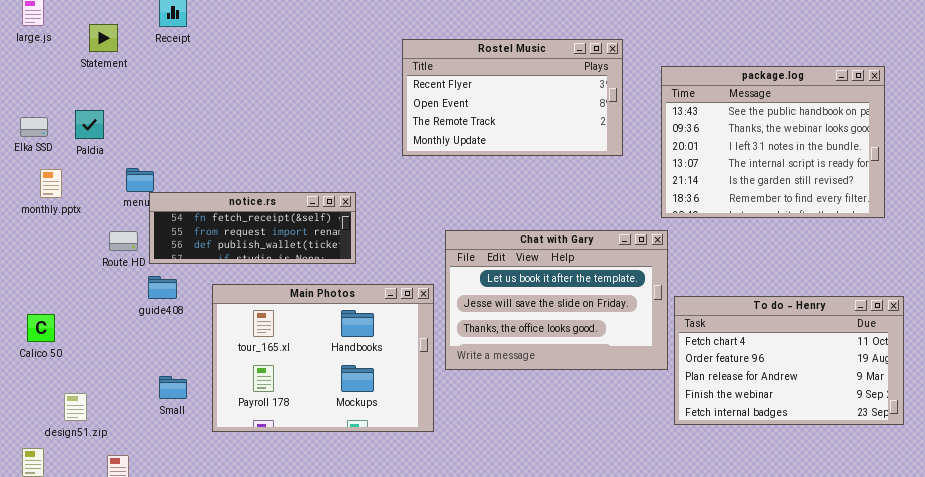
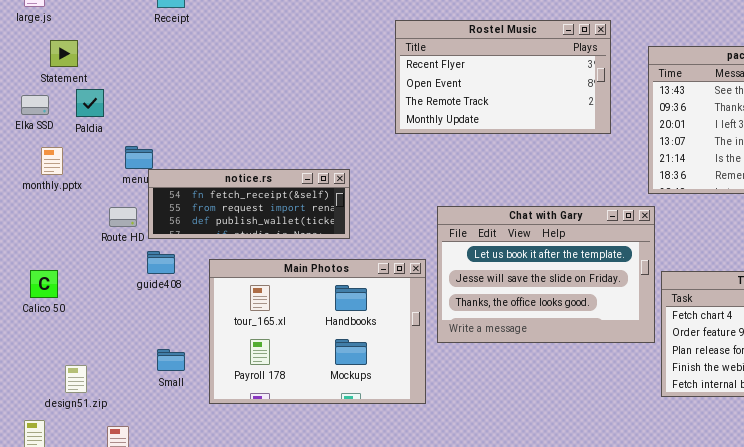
Statement: [89,24,118,52] -> [50,40,78,67], moved
Calico 50: [27,314,55,342] -> [30,270,58,298], moved

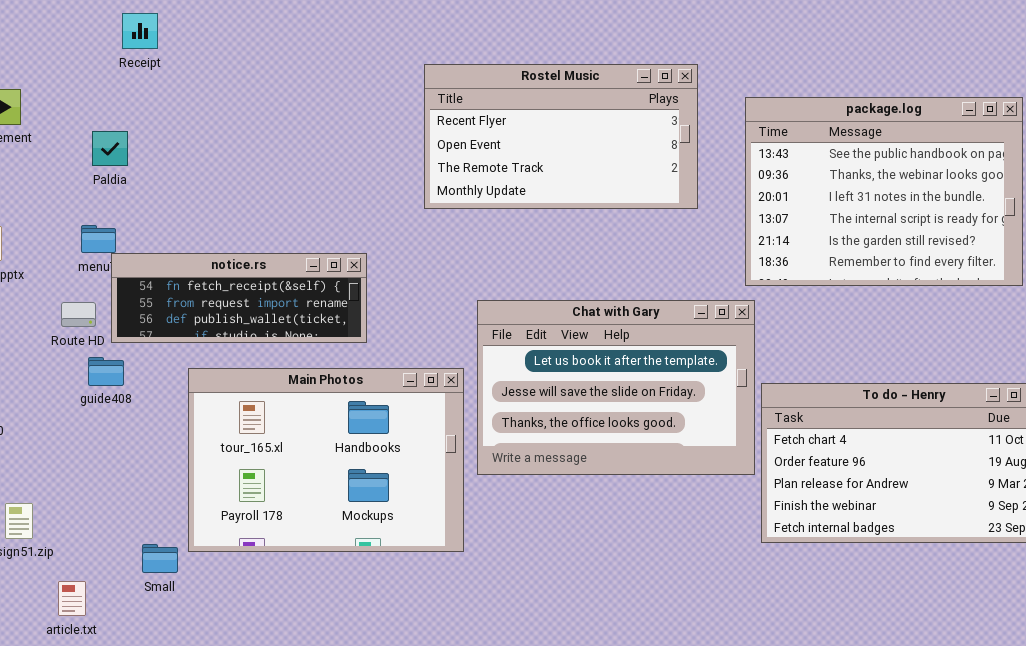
Paldia: [76,89,104,117] -> [92,131,128,166], moved
guide408: [147,251,175,274] -> [88,357,124,386], moved
Small: [157,349,185,371] -> [142,544,178,573], moved

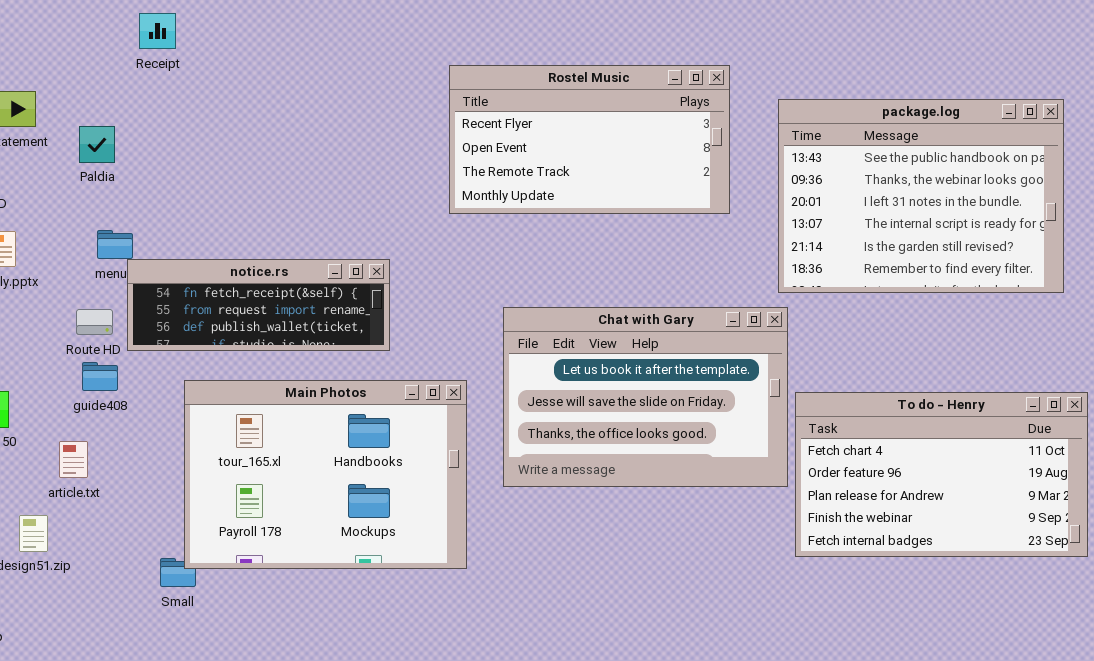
Paldia: [92,131,128,166] -> [79,126,115,163], moved
guide408: [88,357,124,386] -> [82,362,118,391], moved
Main Photos: [188,368,464,552] -> [184,380,467,569], moved
article.txt: [58,581,86,616] -> [59,441,88,478], moved

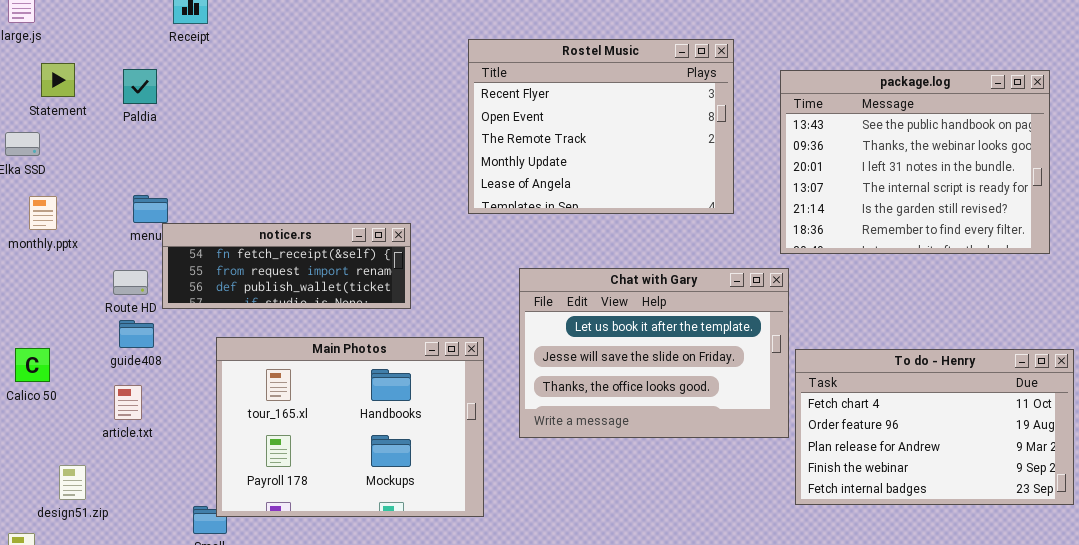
Rostel Music: [449,65,730,214] -> [468,39,734,214], resized
Paldia: [79,126,115,163] -> [123,69,157,104], moved
article.txt: [59,441,88,478] -> [114,385,142,420], moved

